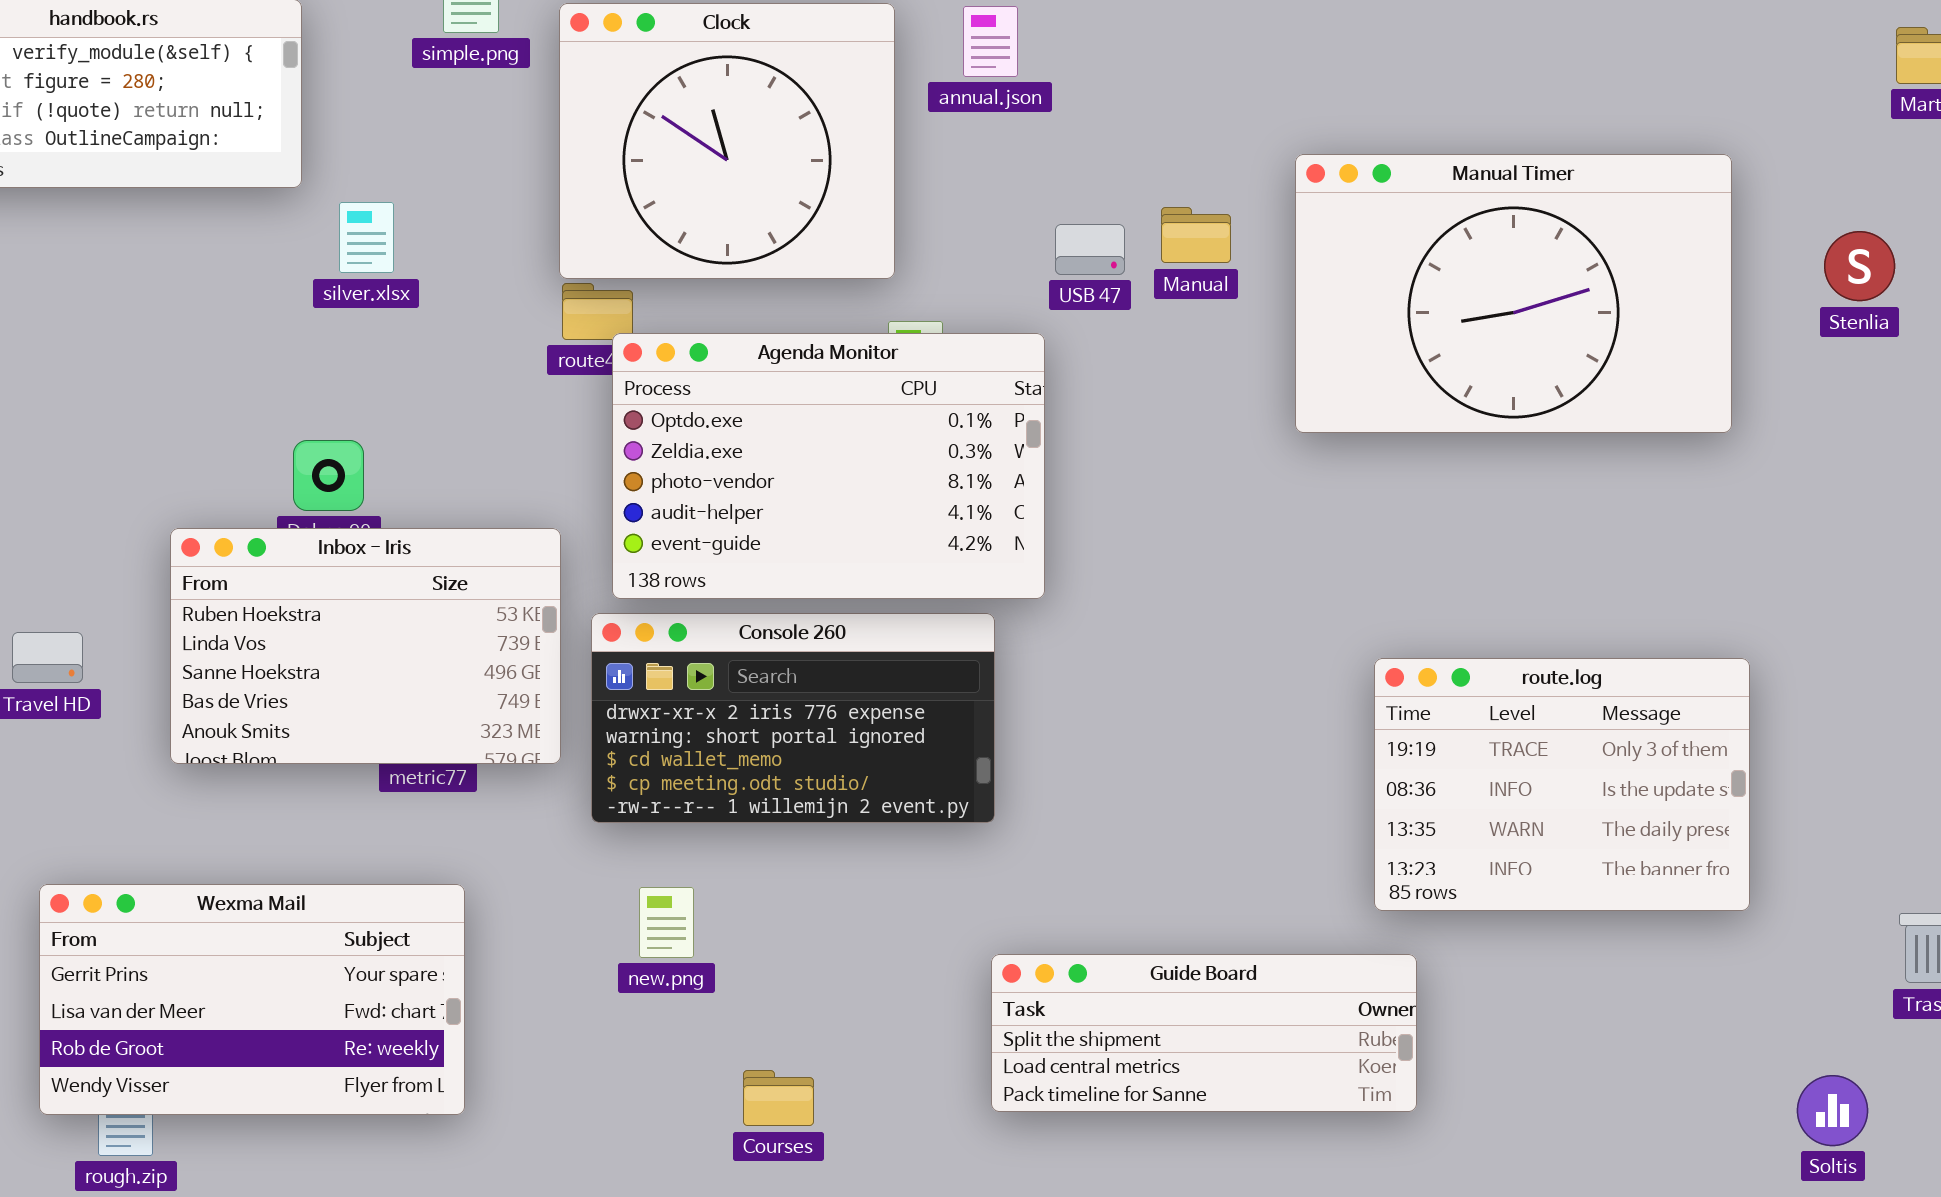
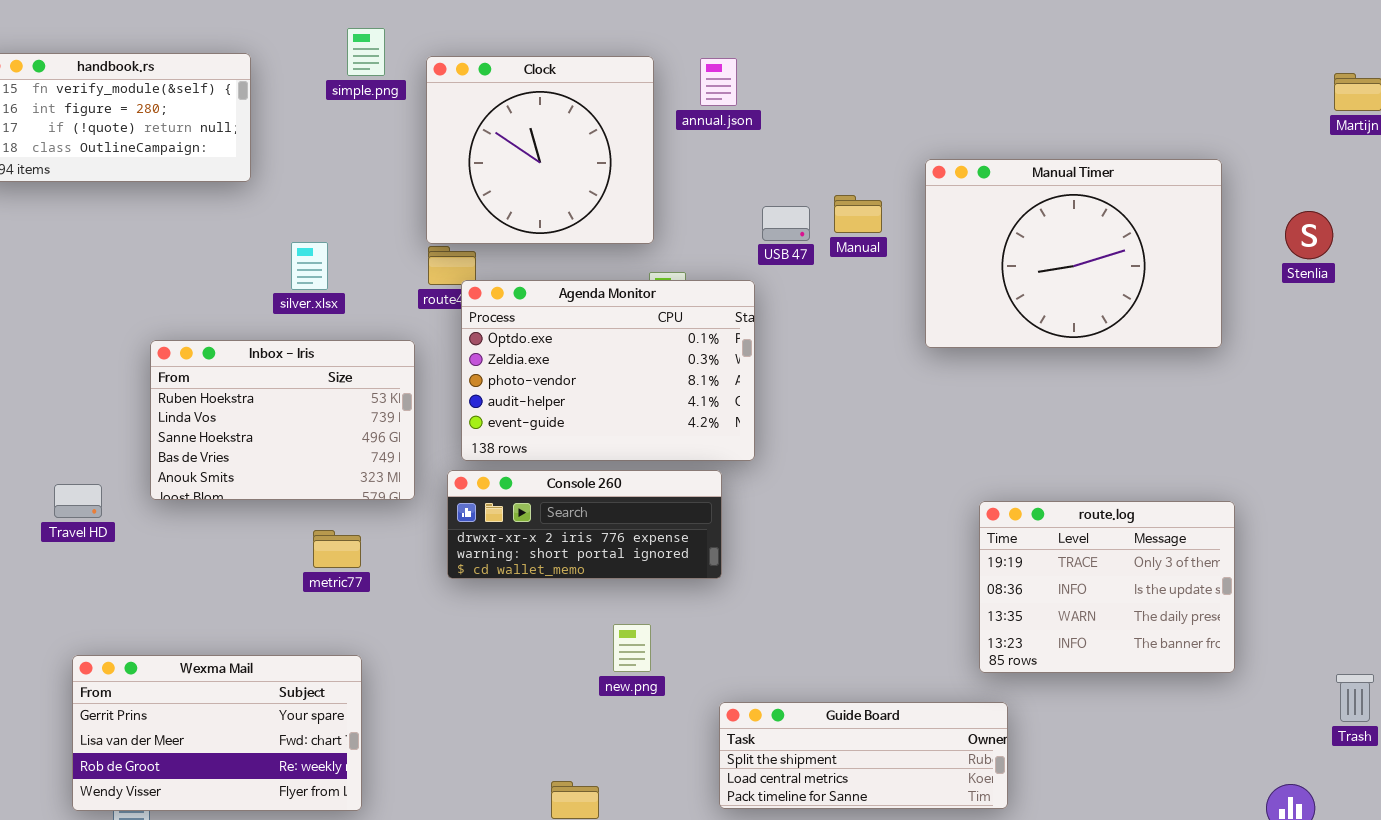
silver.xlsx: [339,202,394,273] -> [291,242,328,290], moved
Inbox - Iris: [170,528,561,764] -> [150,340,415,500], moved
Console 260: [591,613,995,823] -> [447,470,722,579], resized
new.png: [639,887,694,958] -> [613,624,651,672], moved

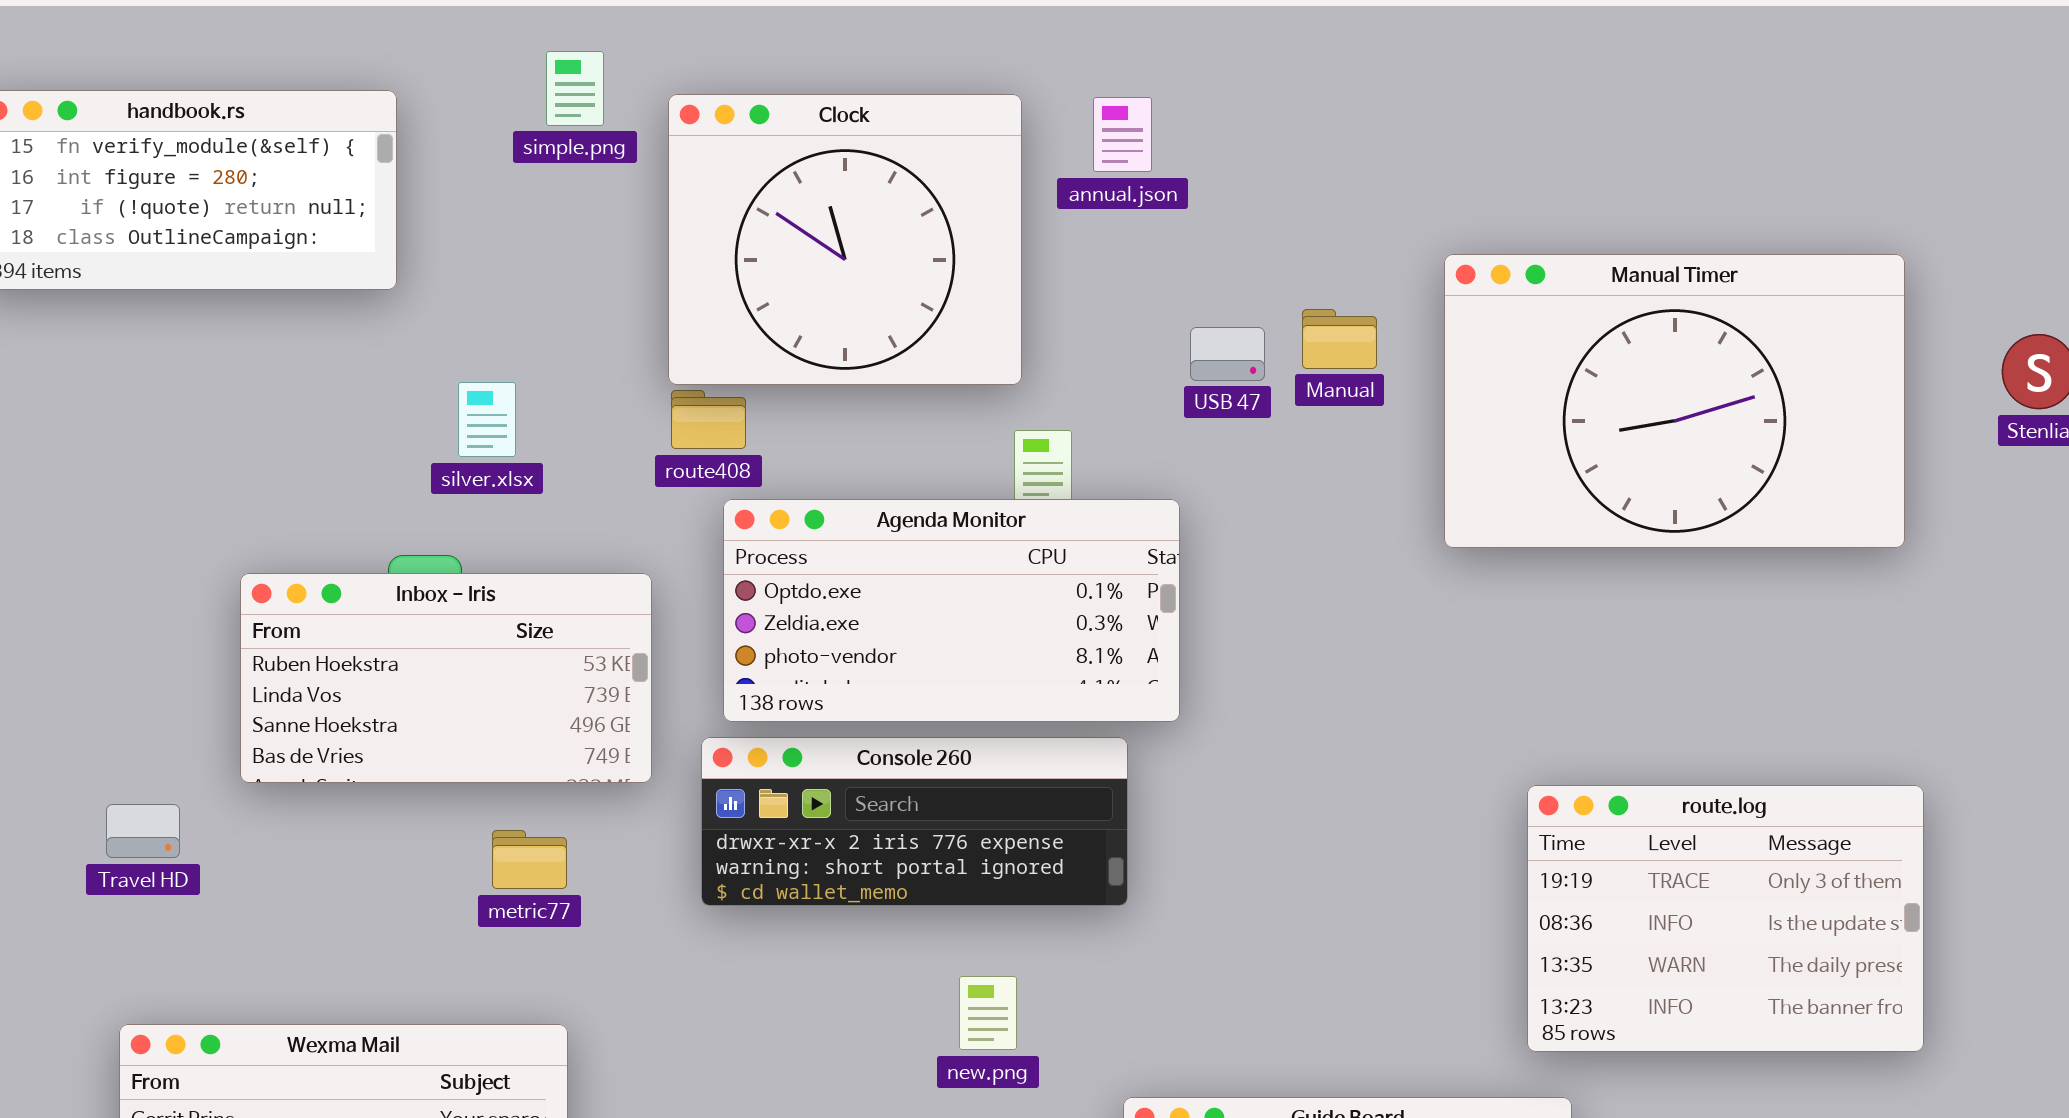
Agenda Monitor: [461,280,755,461] -> [723,499,1180,722], resized
Inbox - Iris: [150,340,415,500] -> [240,573,652,783], resized
Travel HD: [54,484,102,518] -> [106,804,180,858], moved

